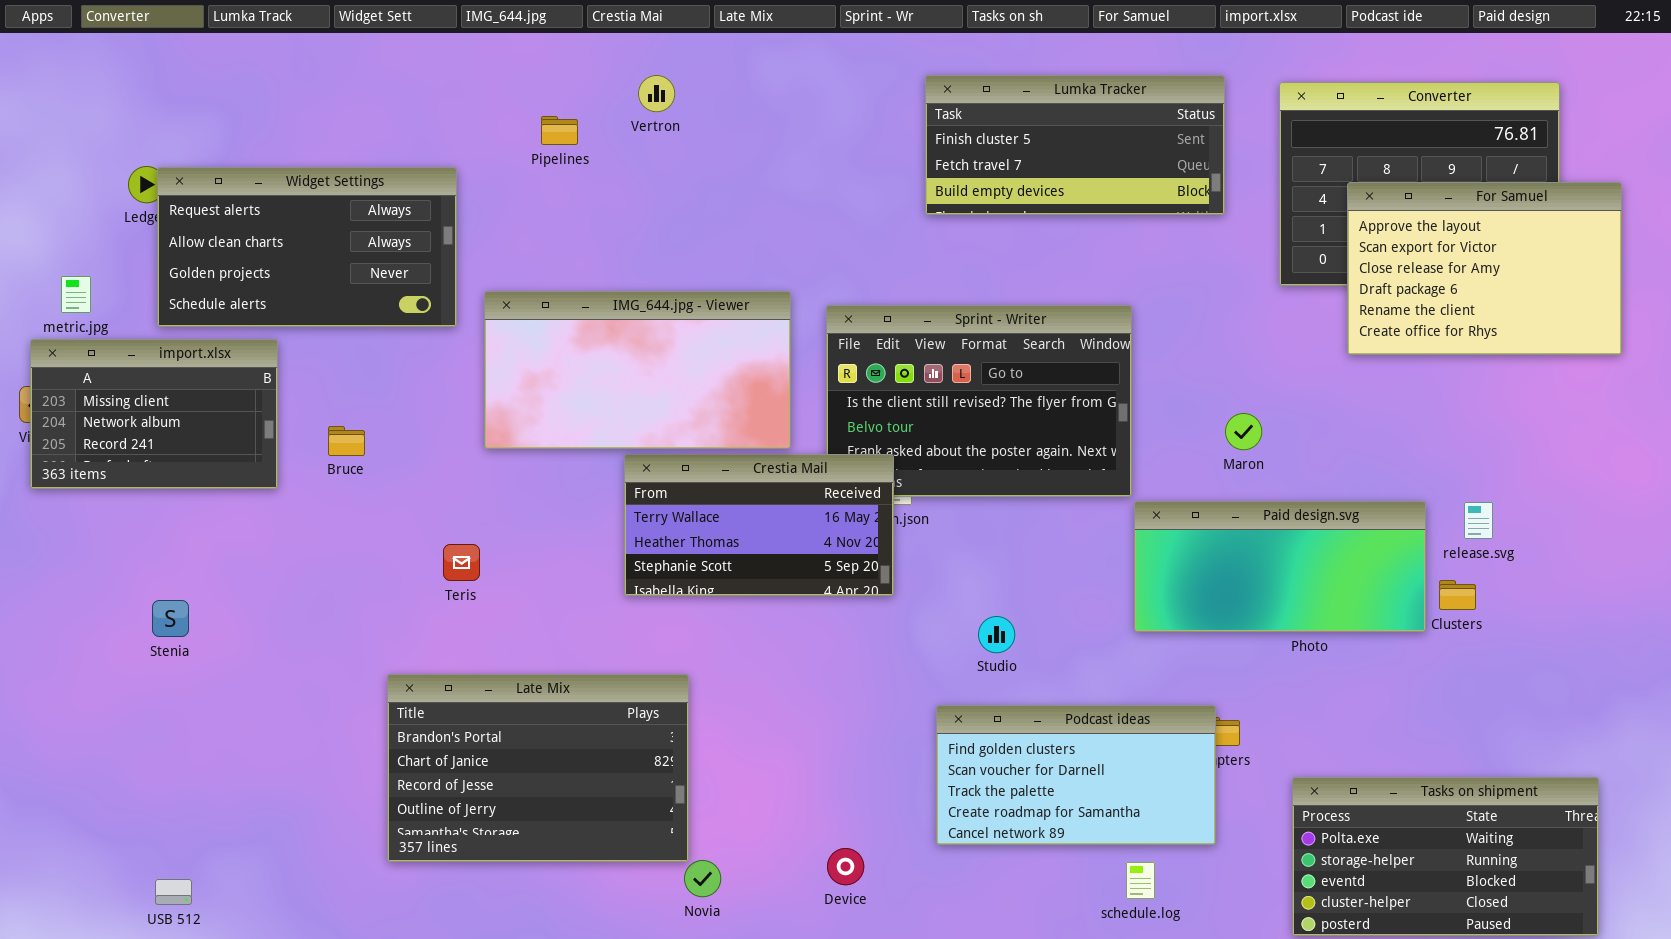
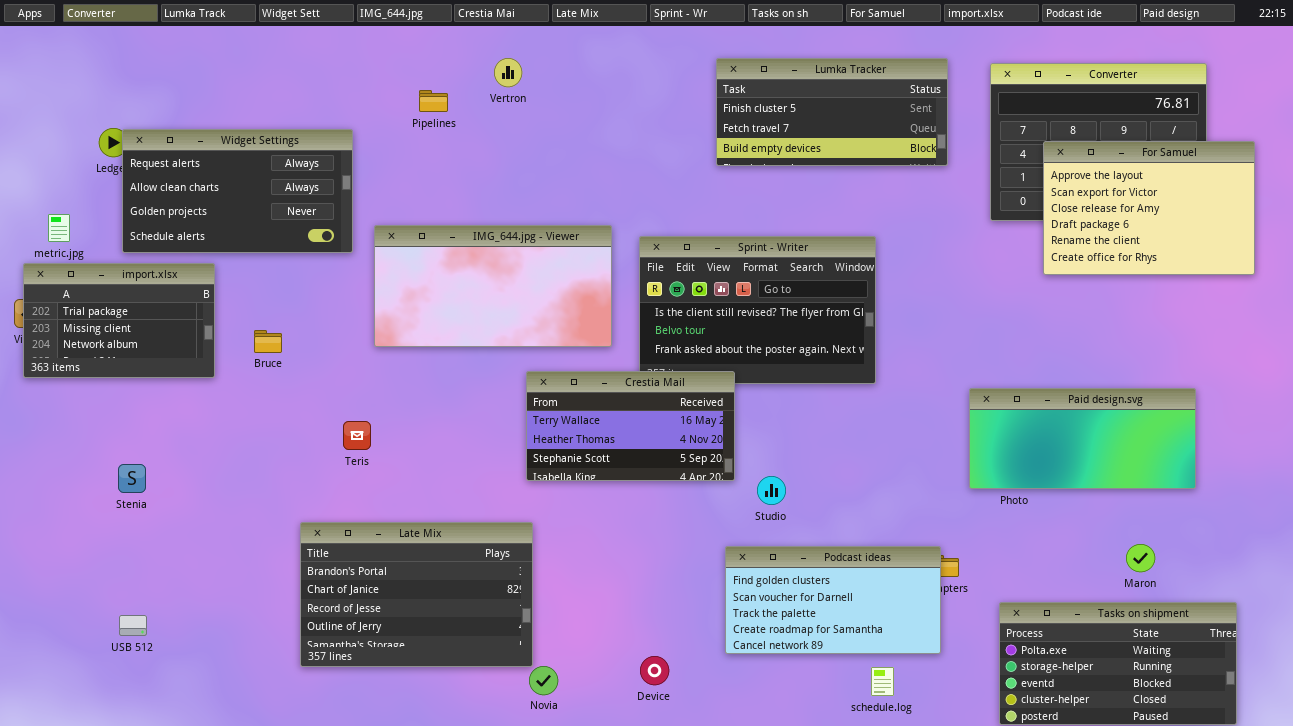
import.xlsx: [30,339,278,489] -> [23,263,215,378], scrolled up 1 row
Maron: [1225,413,1262,450] -> [1126,544,1155,572], moved
Crestia Mail: [624,454,894,596] -> [526,371,735,481], moved
Paid design.svg: [1134,501,1426,632] -> [969,388,1196,489], moved
USB 512: [155,879,192,905] -> [119,615,147,636], moved

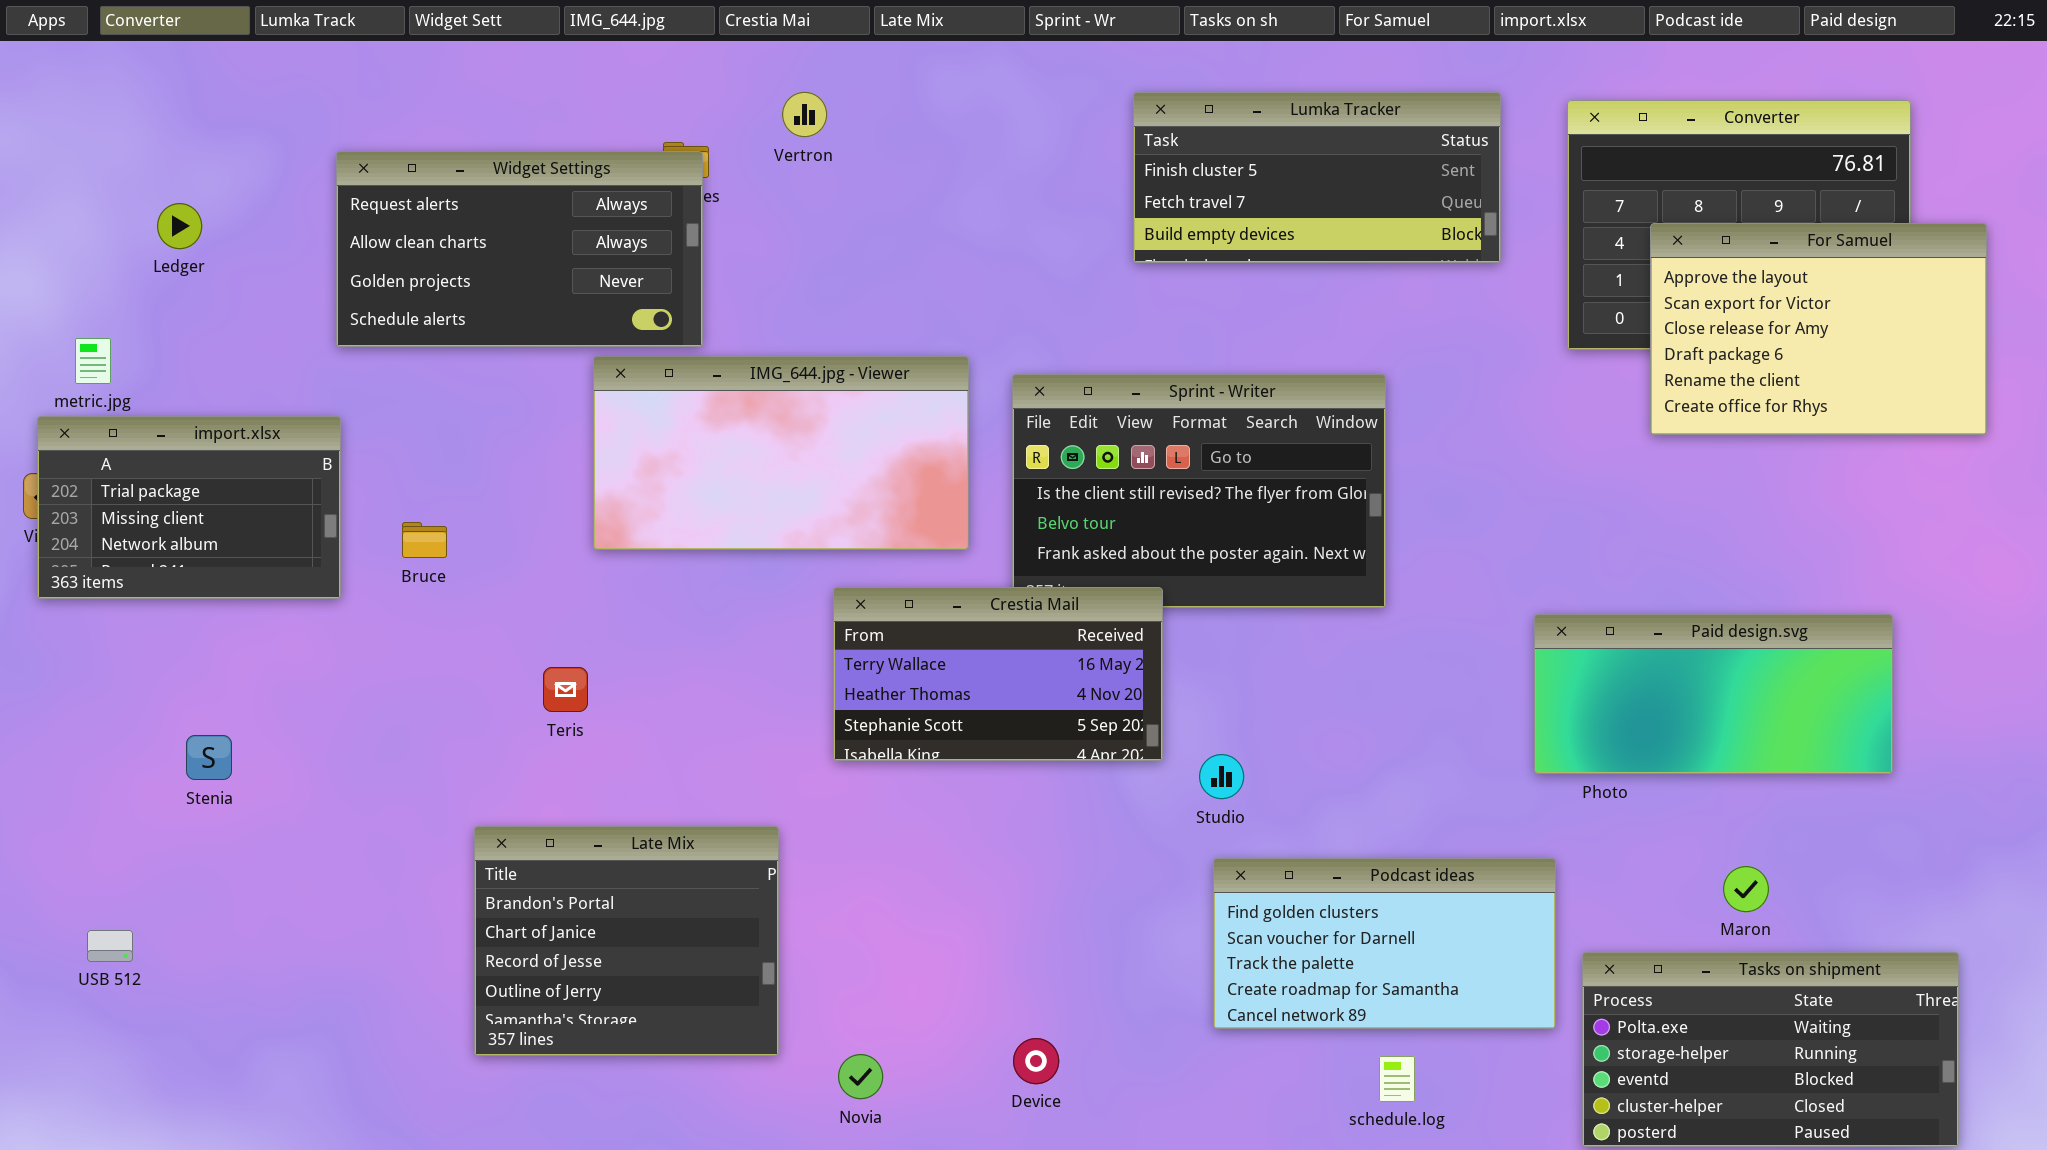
Widget Settings: [122,129,353,253] -> [336,151,703,347], moved
Late Mix: [300,522,533,667] -> [474,826,779,1056], resized
Maron: [1126,544,1155,572] -> [1723,866,1769,912], moved
Podcast ideas: [725,546,941,654] -> [1213,858,1556,1029], moved
USB 512: [119,615,147,636] -> [87,930,133,962], moved

